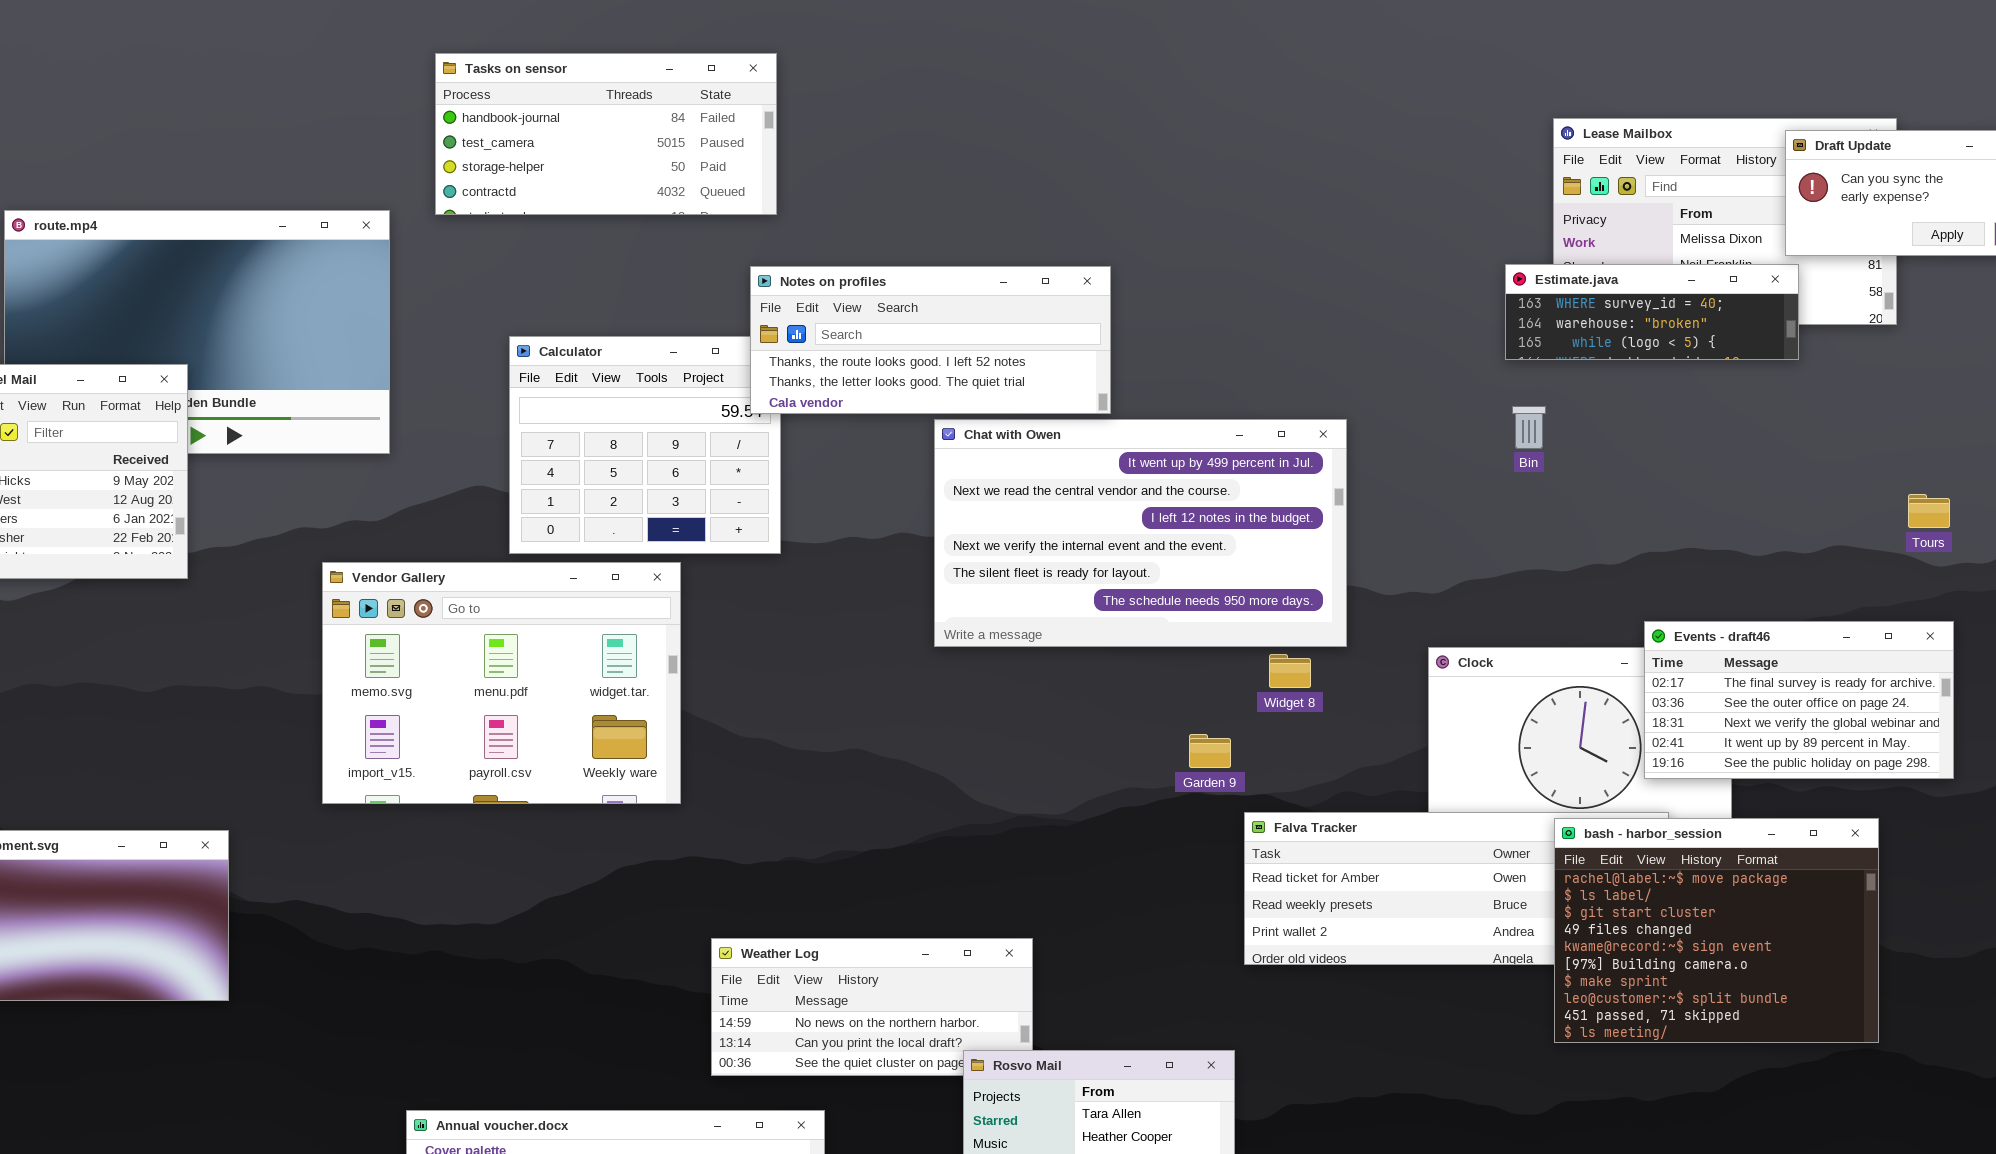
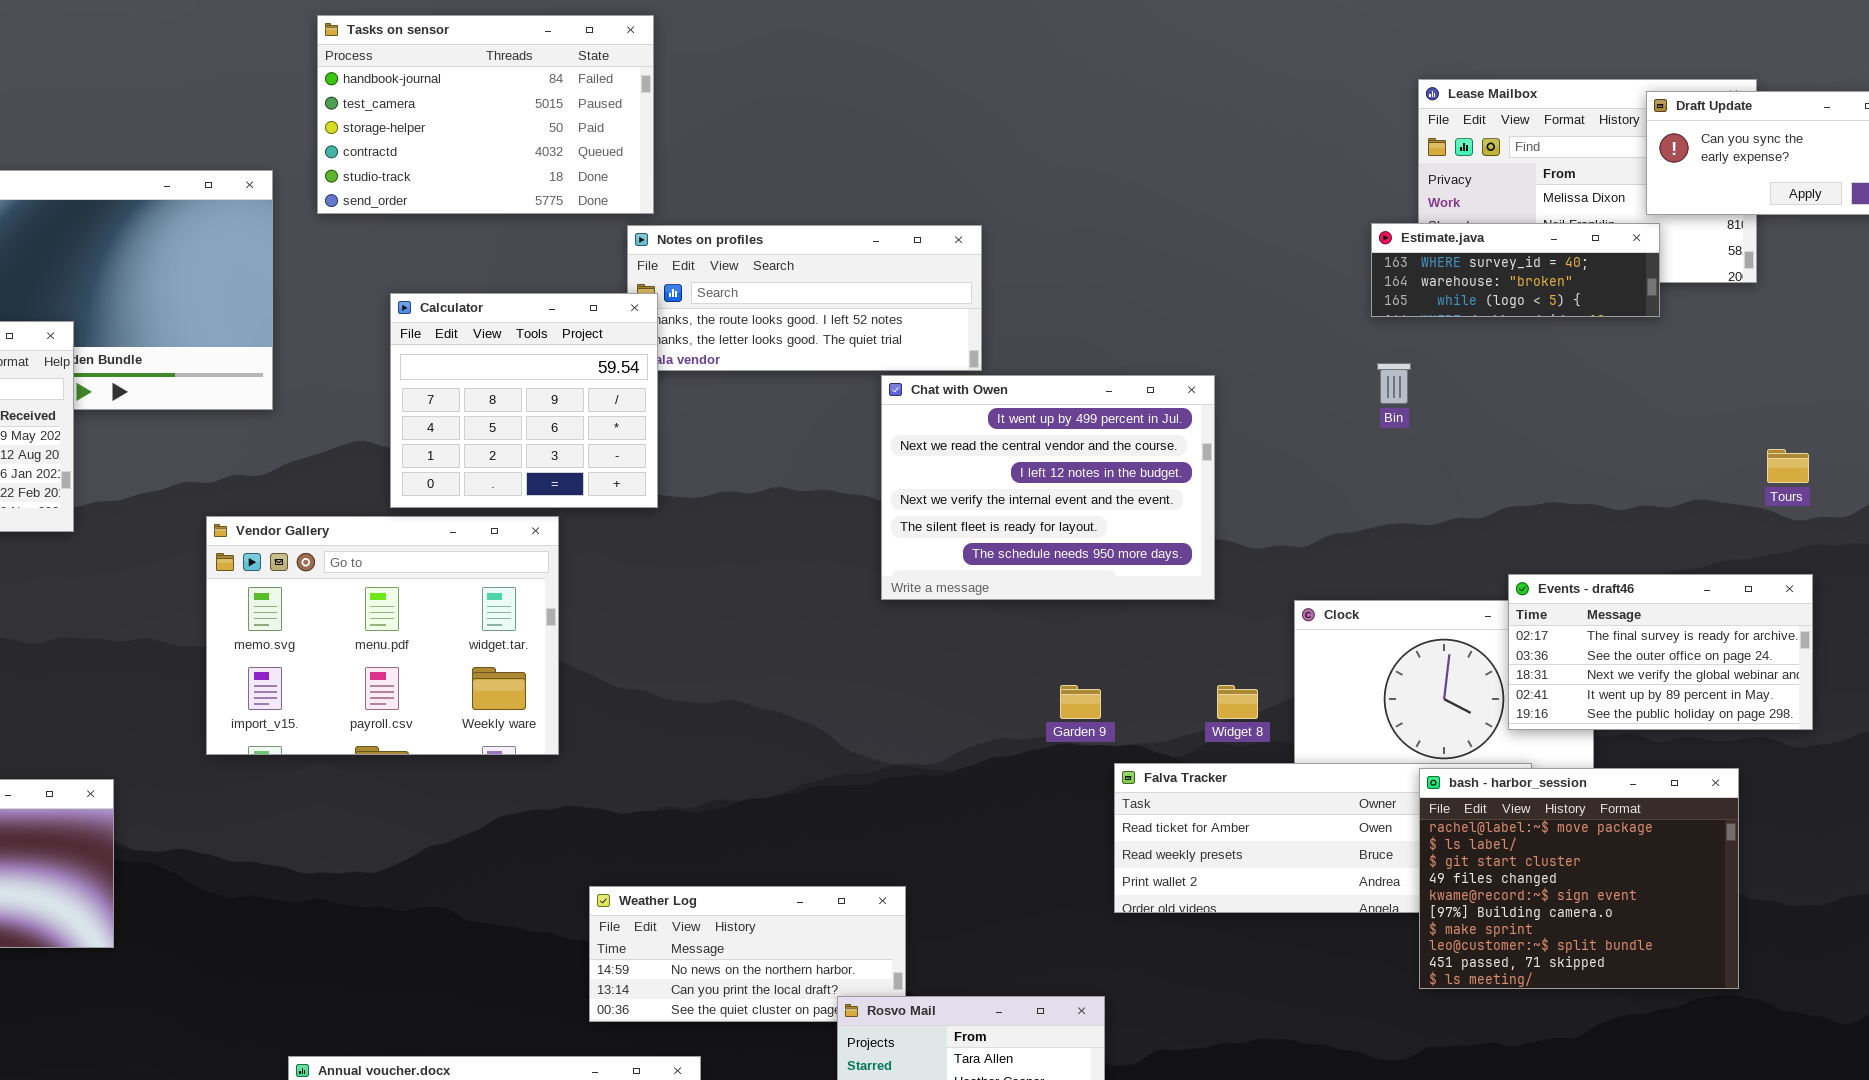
Tasks on sensor: [435,53,777,215] -> [317,15,654,214], resized
Calculator: [509,336,781,554] -> [390,293,658,508], raised
Chat with Owen: [934,419,1347,647] -> [881,375,1215,600], resized
Widget 8: [1269,654,1311,688] -> [1217,685,1258,719], moved

